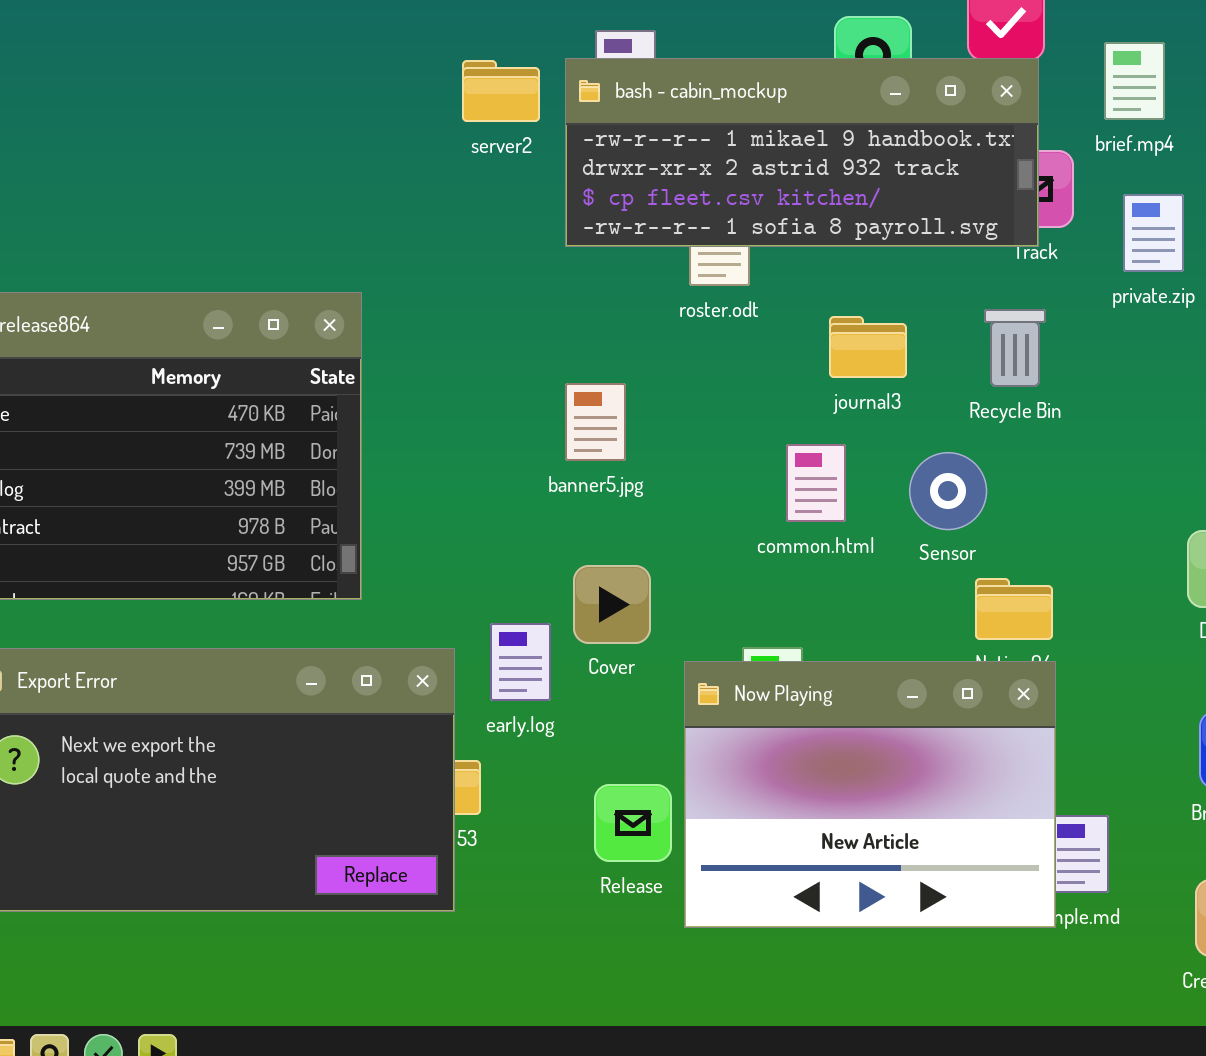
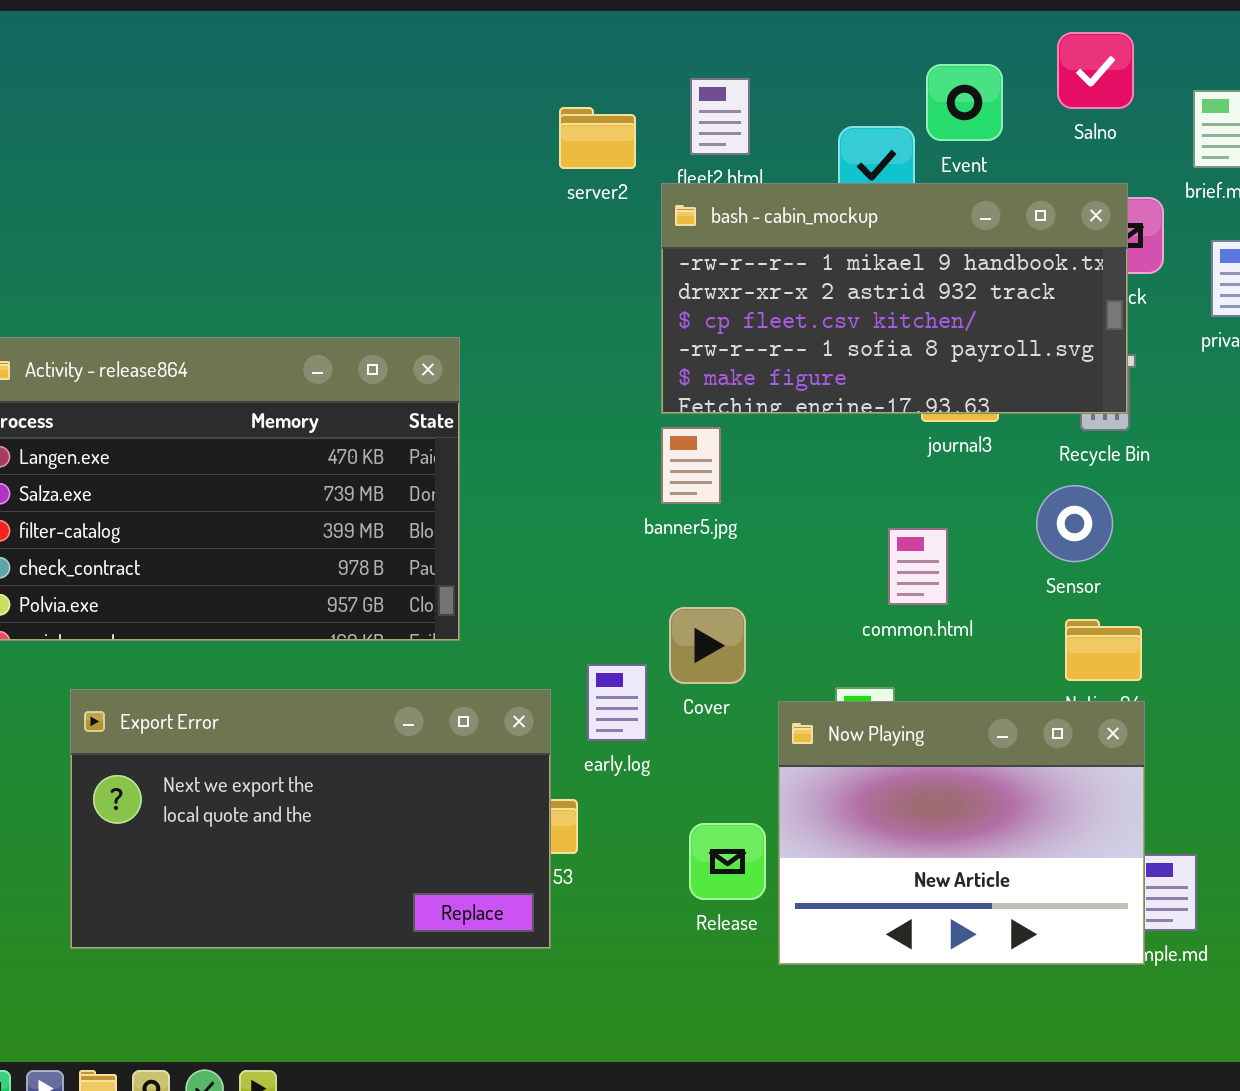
bash - cabin_mockup: [565,58,1039,247] -> [661,183,1128,414], moved, resized
common.html: [786,444,846,522] -> [888,528,948,605], moved
Sensor: [909,452,987,530] -> [1036,485,1113,562], moved

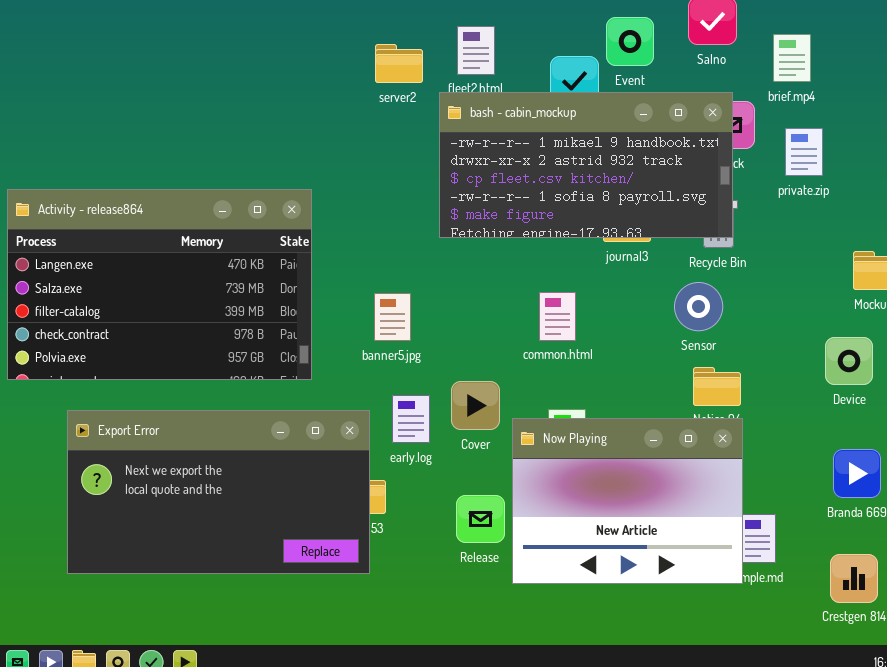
banner5.jpg: [661,427,721,504] -> [374,293,411,341], moved
common.html: [888,528,948,605] -> [539,292,576,341], moved
Cover: [669,607,746,684] -> [451,381,500,430], moved

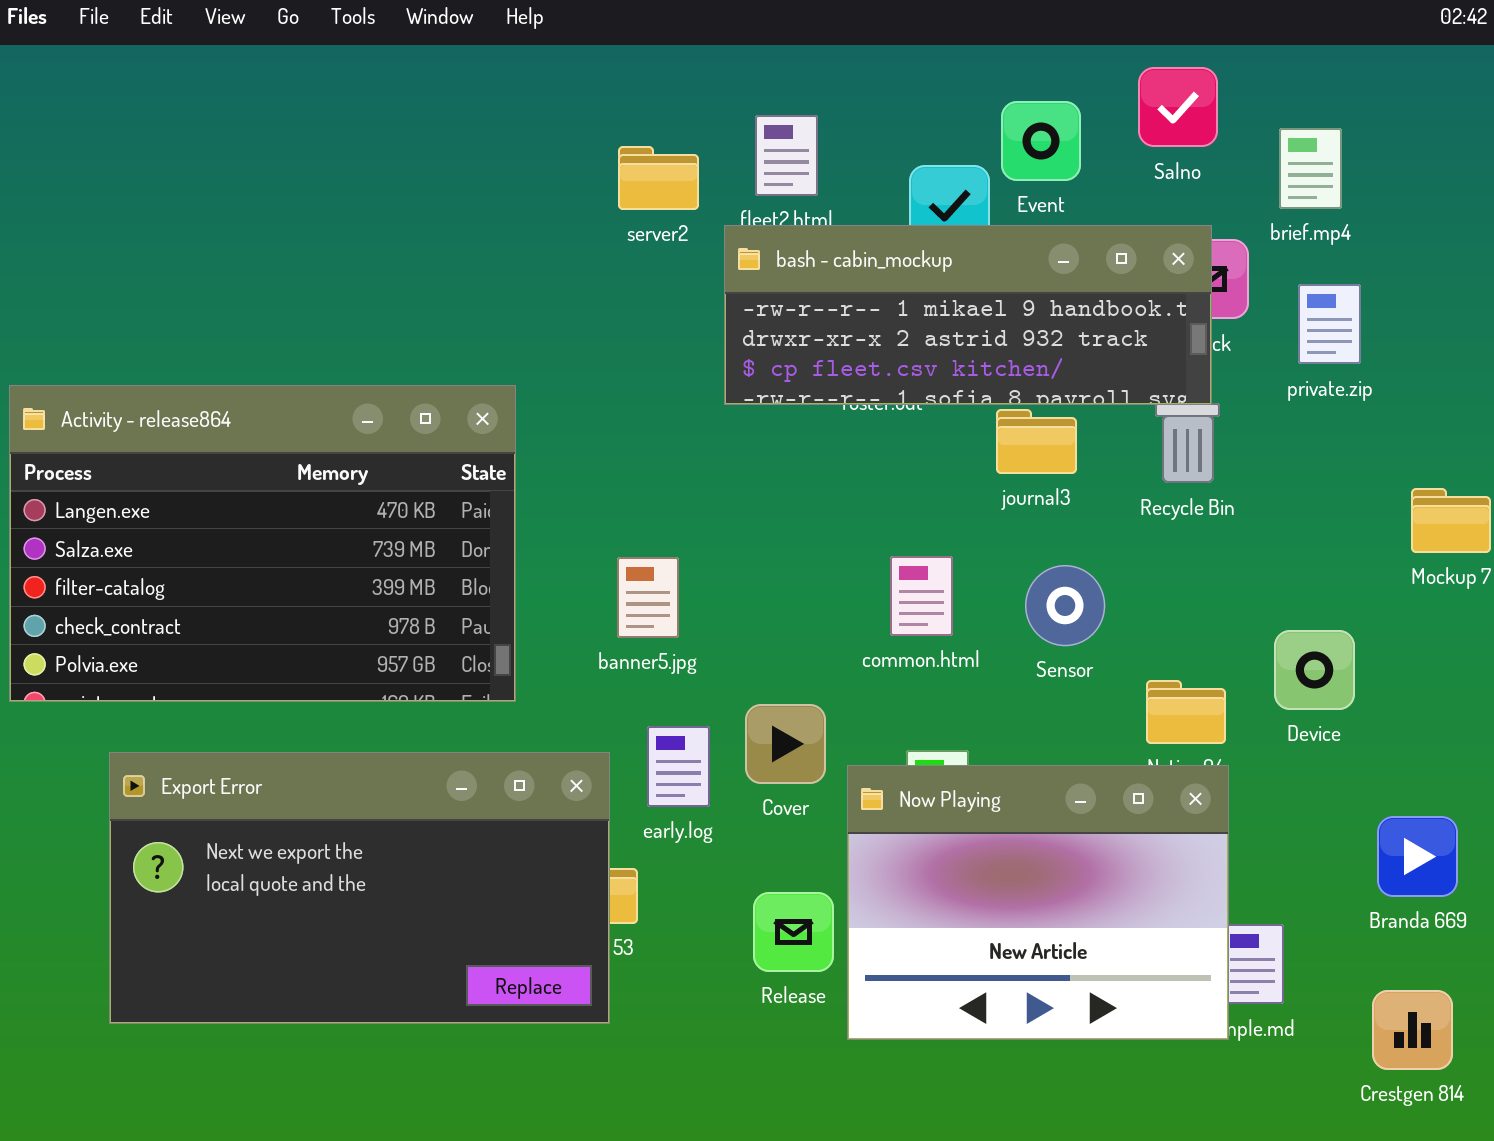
bash - cabin_mockup: [439,92,733,238] -> [724,225,1212,405], resized
Sensor: [674,282,723,331] -> [1025,565,1105,646], moved
Device: [825,337,873,385] -> [1274,630,1355,710], moved

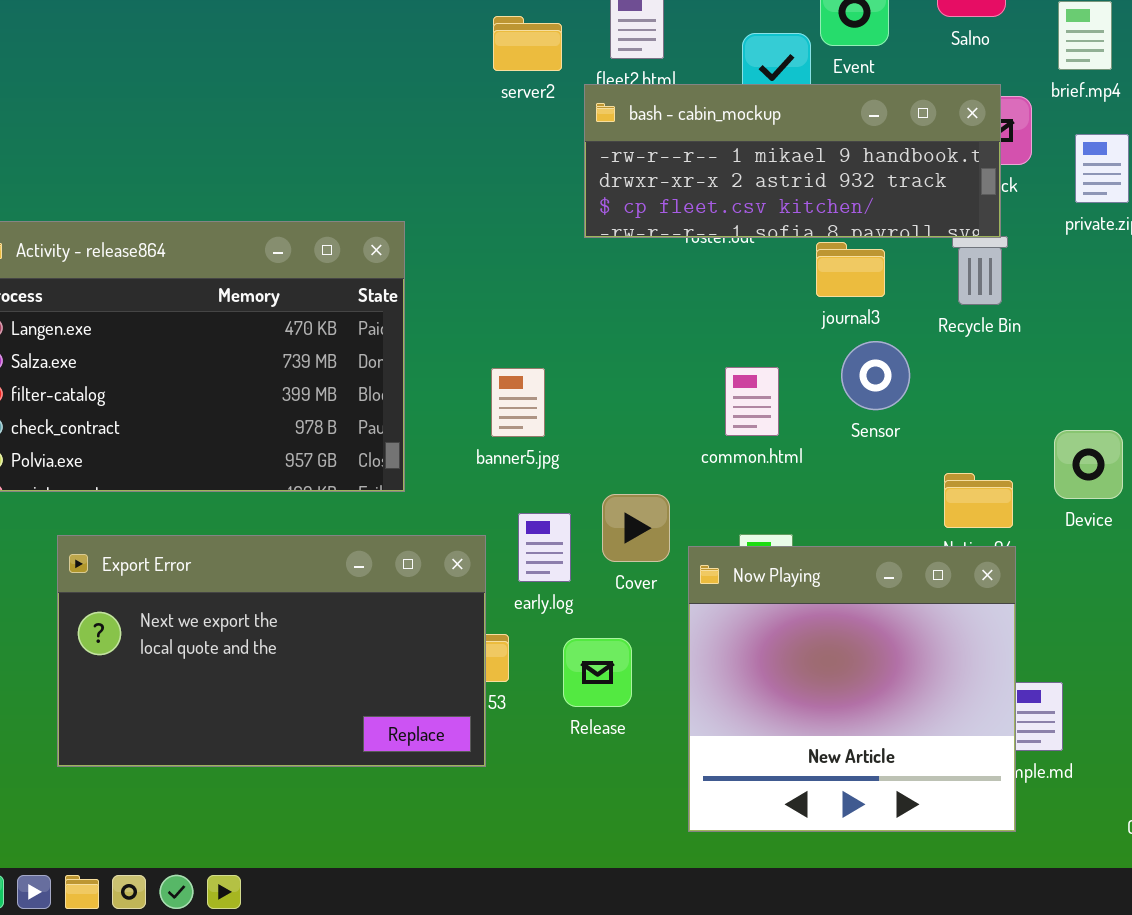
Sensor: [1025,565,1105,646] -> [841,341,910,410], moved
Now Playing: [847,765,1229,1040] -> [688,546,1016,832], resized
Release: [753,892,834,972] -> [563,638,632,707], moved

